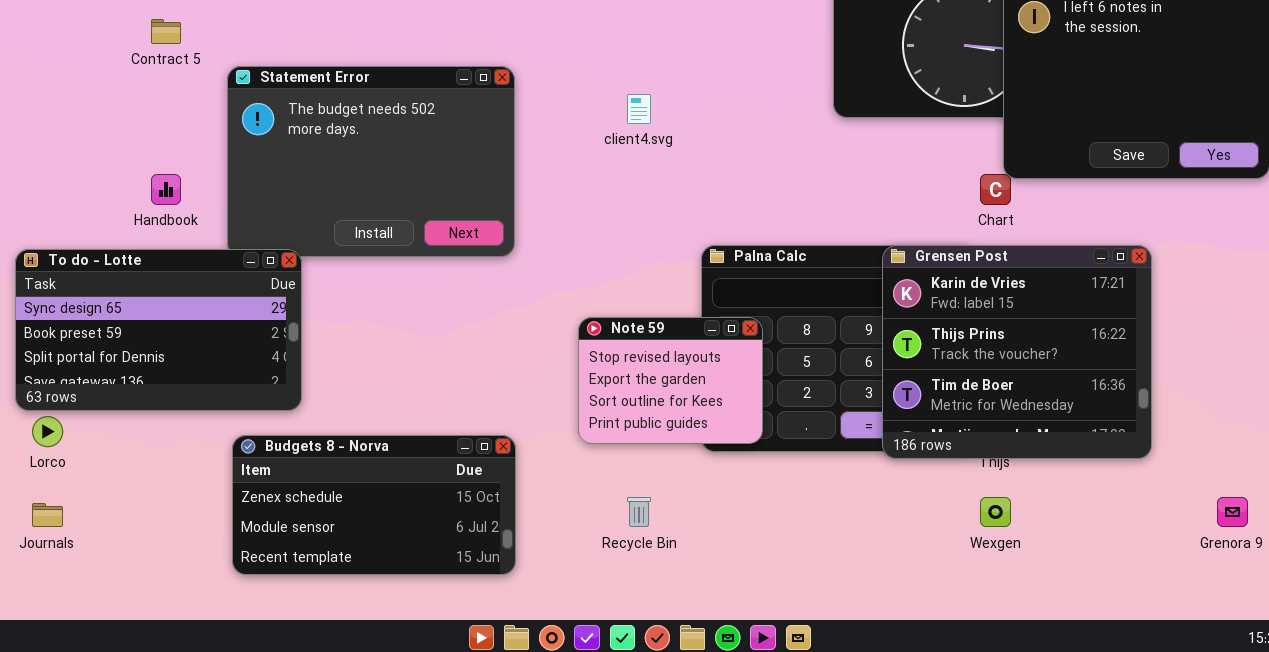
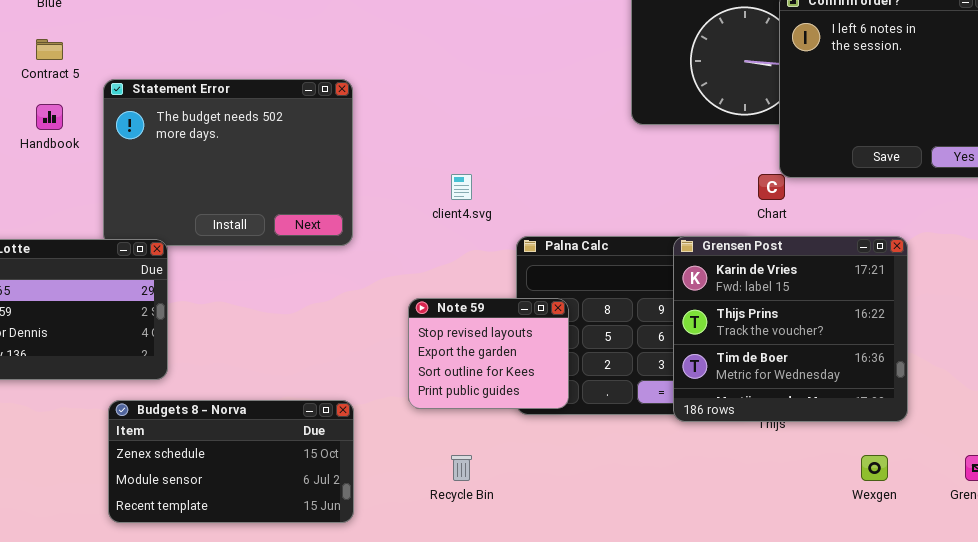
client4.svg: [627,94,651,124] -> [451,174,472,200], moved
Handbook: [151,174,181,205] -> [36,104,63,130], moved
Wexgen: [980,497,1011,527] -> [861,455,888,481], moved

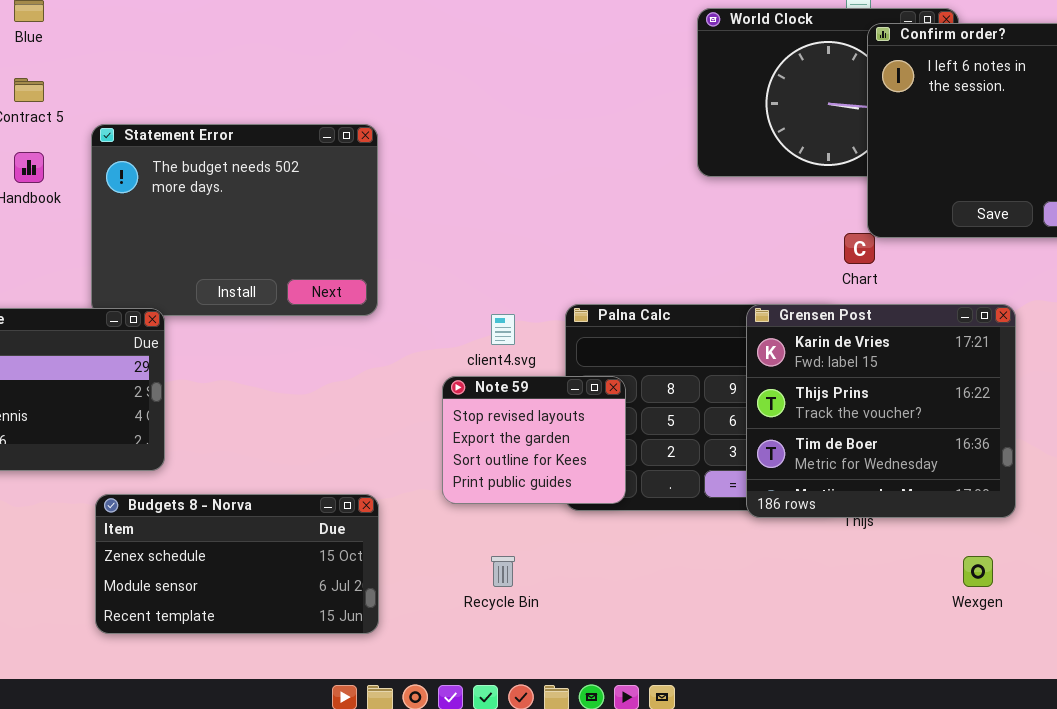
client4.svg: [451,174,472,200] -> [491,314,515,345], moved

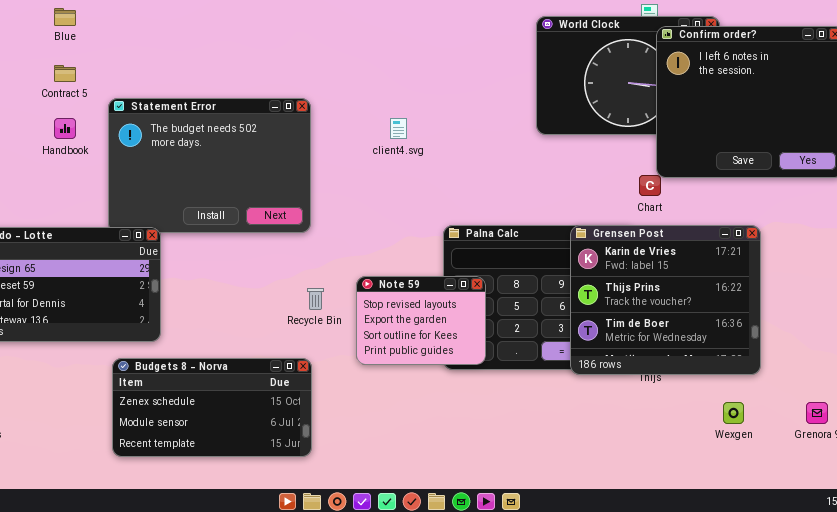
client4.svg: [491,314,515,345] -> [390,118,407,139], moved
Recycle Bin: [491,556,515,587] -> [307,288,324,310], moved

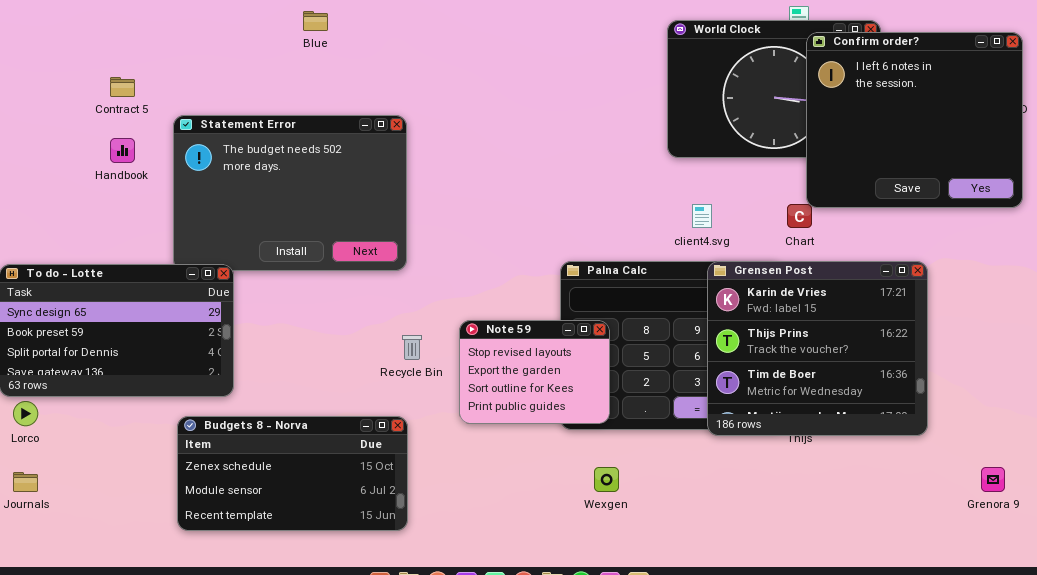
Blue: [54,8,76,26] -> [303,11,328,31], moved
client4.svg: [390,118,407,139] -> [692,204,712,228], moved
Wexgen: [723,402,744,424] -> [594,467,619,492], moved

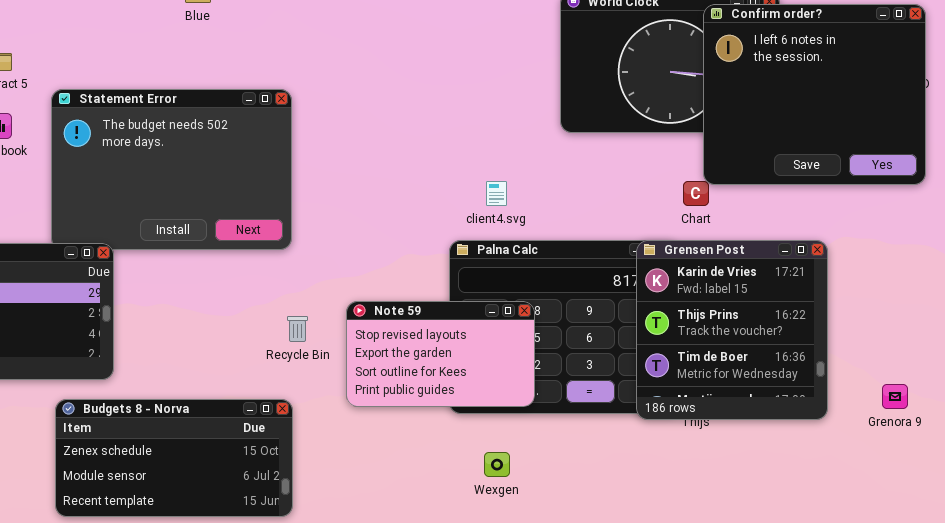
client4.svg: [692,204,712,228] -> [486,181,507,206], moved
Grensen Post: [707,261,928,436] -> [636,240,828,420], resized
Note 59: [459,320,610,424] -> [346,301,535,407], resized
Grenora 9: [981,467,1005,492] -> [882,384,908,409], moved

